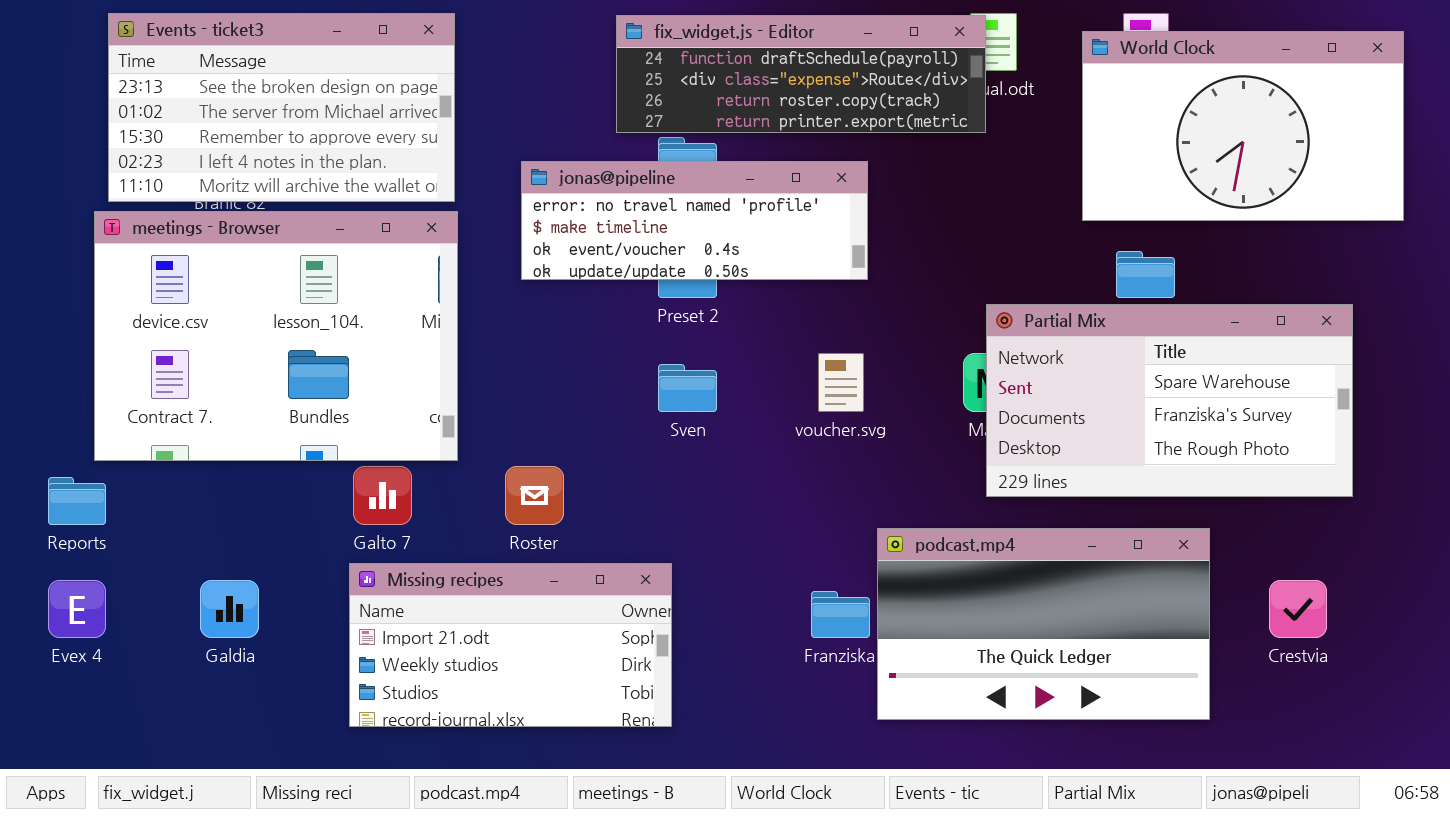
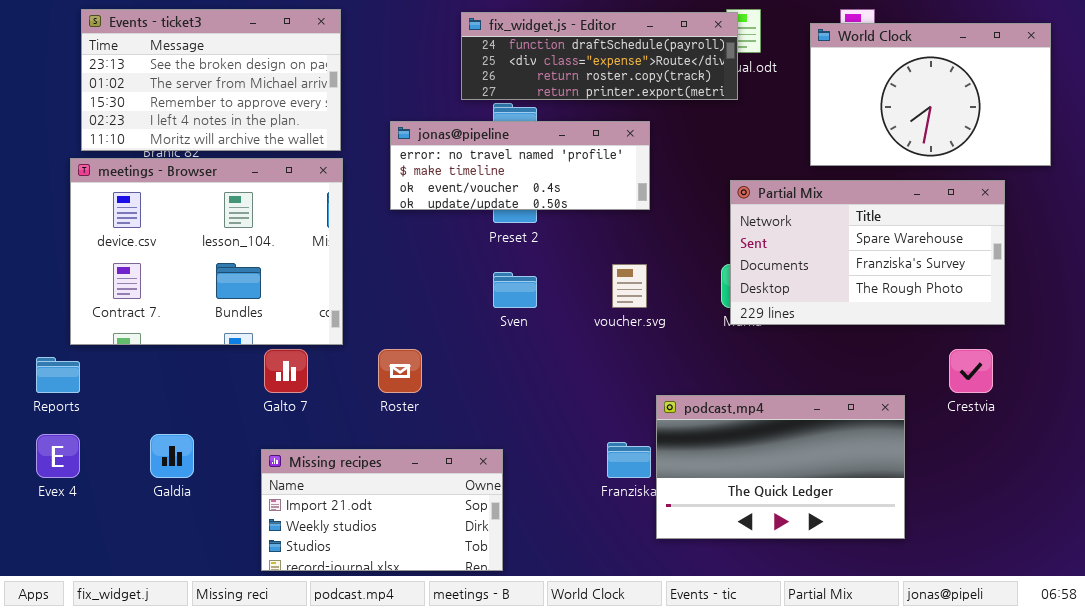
Partial Mix: [986,304,1353,497] -> [730,180,1005,325], moved
Missing recipes: [349,563,672,727] -> [261,449,503,571], moved
Crestvia: [1269,580,1327,638] -> [949,349,993,393], moved

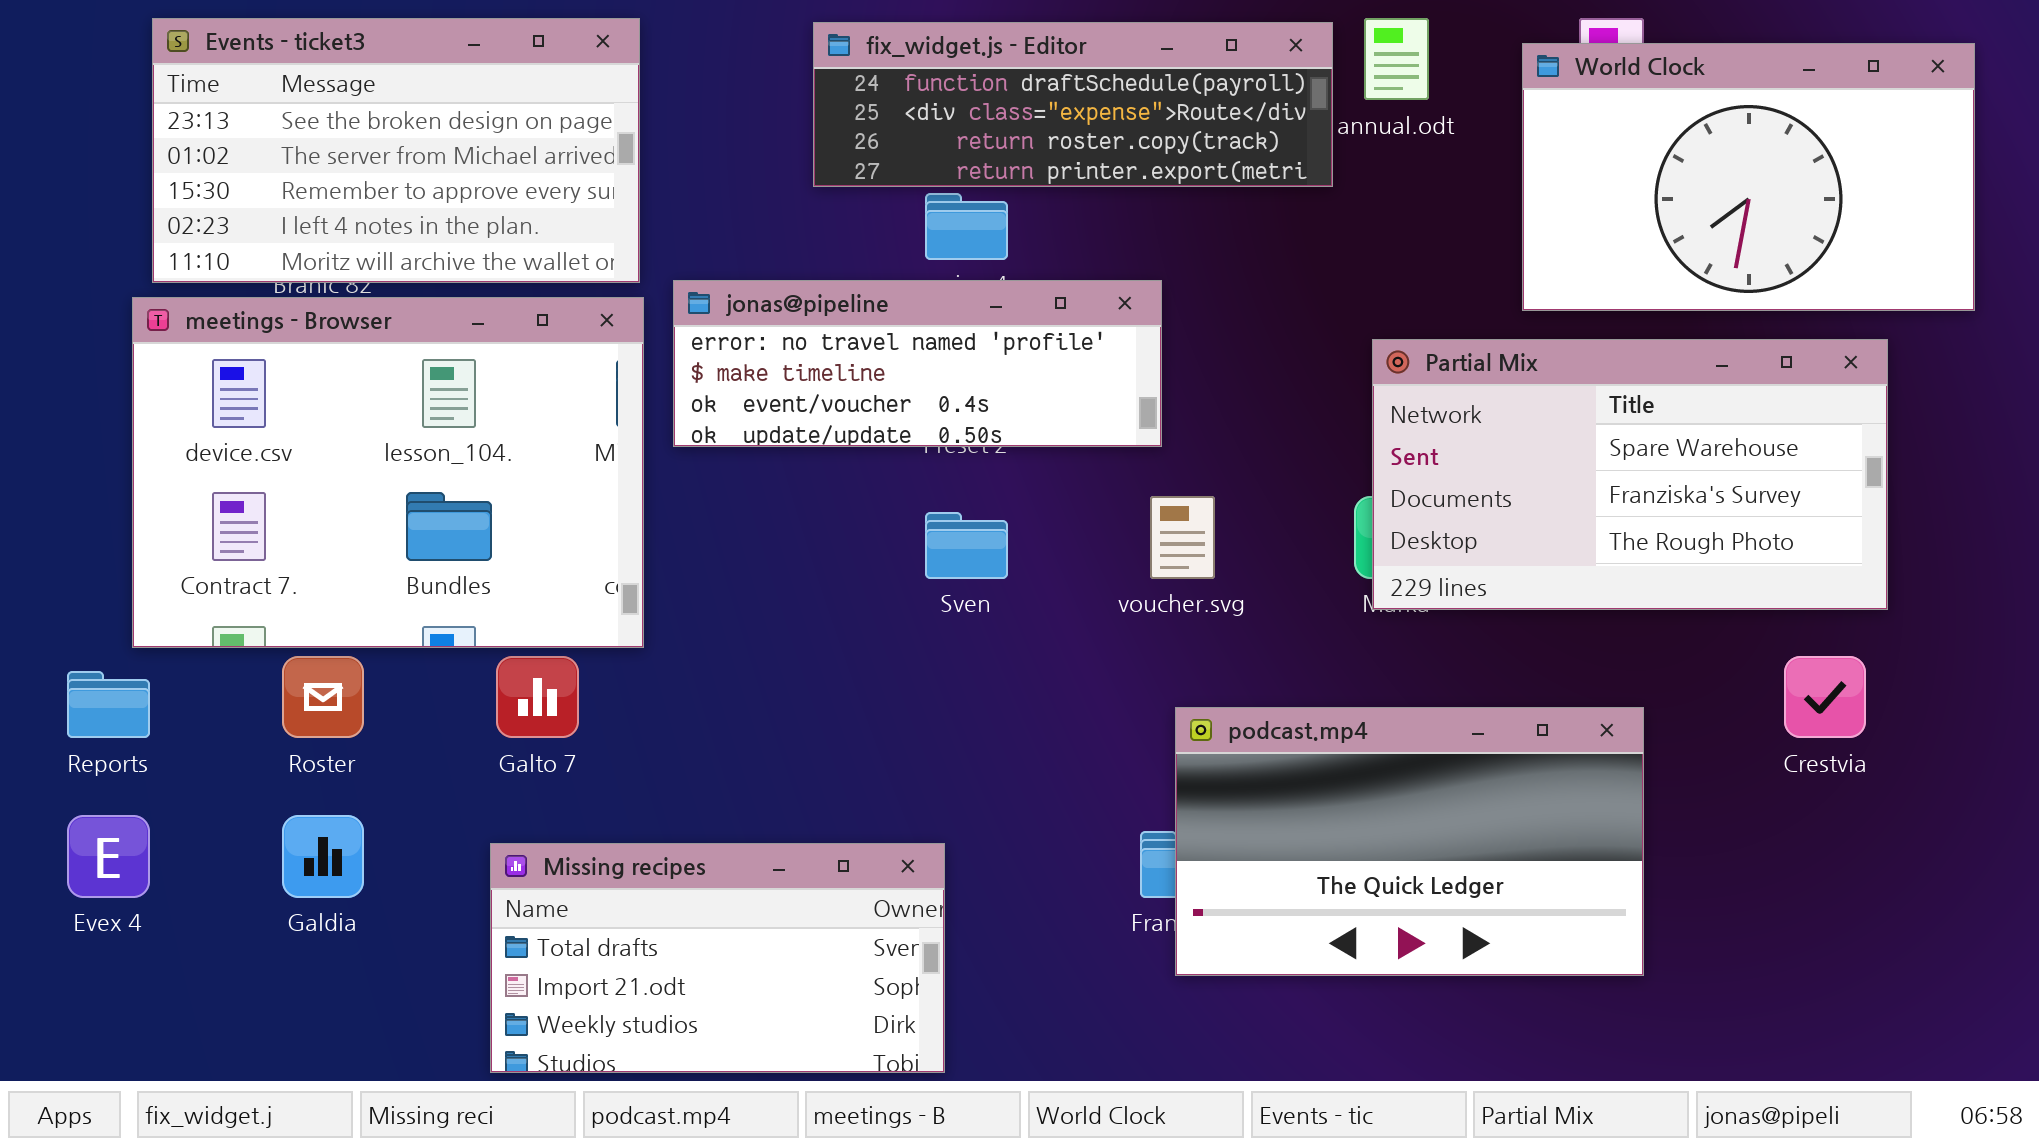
fix_widget.js - Editor: [461,12,738,100] -> [813,22,1333,187], moved
jonas@pipeline: [390,121,650,210] -> [673,280,1162,447], moved
Roster: [378,349,422,393] -> [282,656,364,738], moved
podcast.mp4: [656,395,905,539] -> [1175,707,1644,976], moved
Missing recipes: [261,449,503,571] -> [490,843,945,1073], scrolled up 1 row

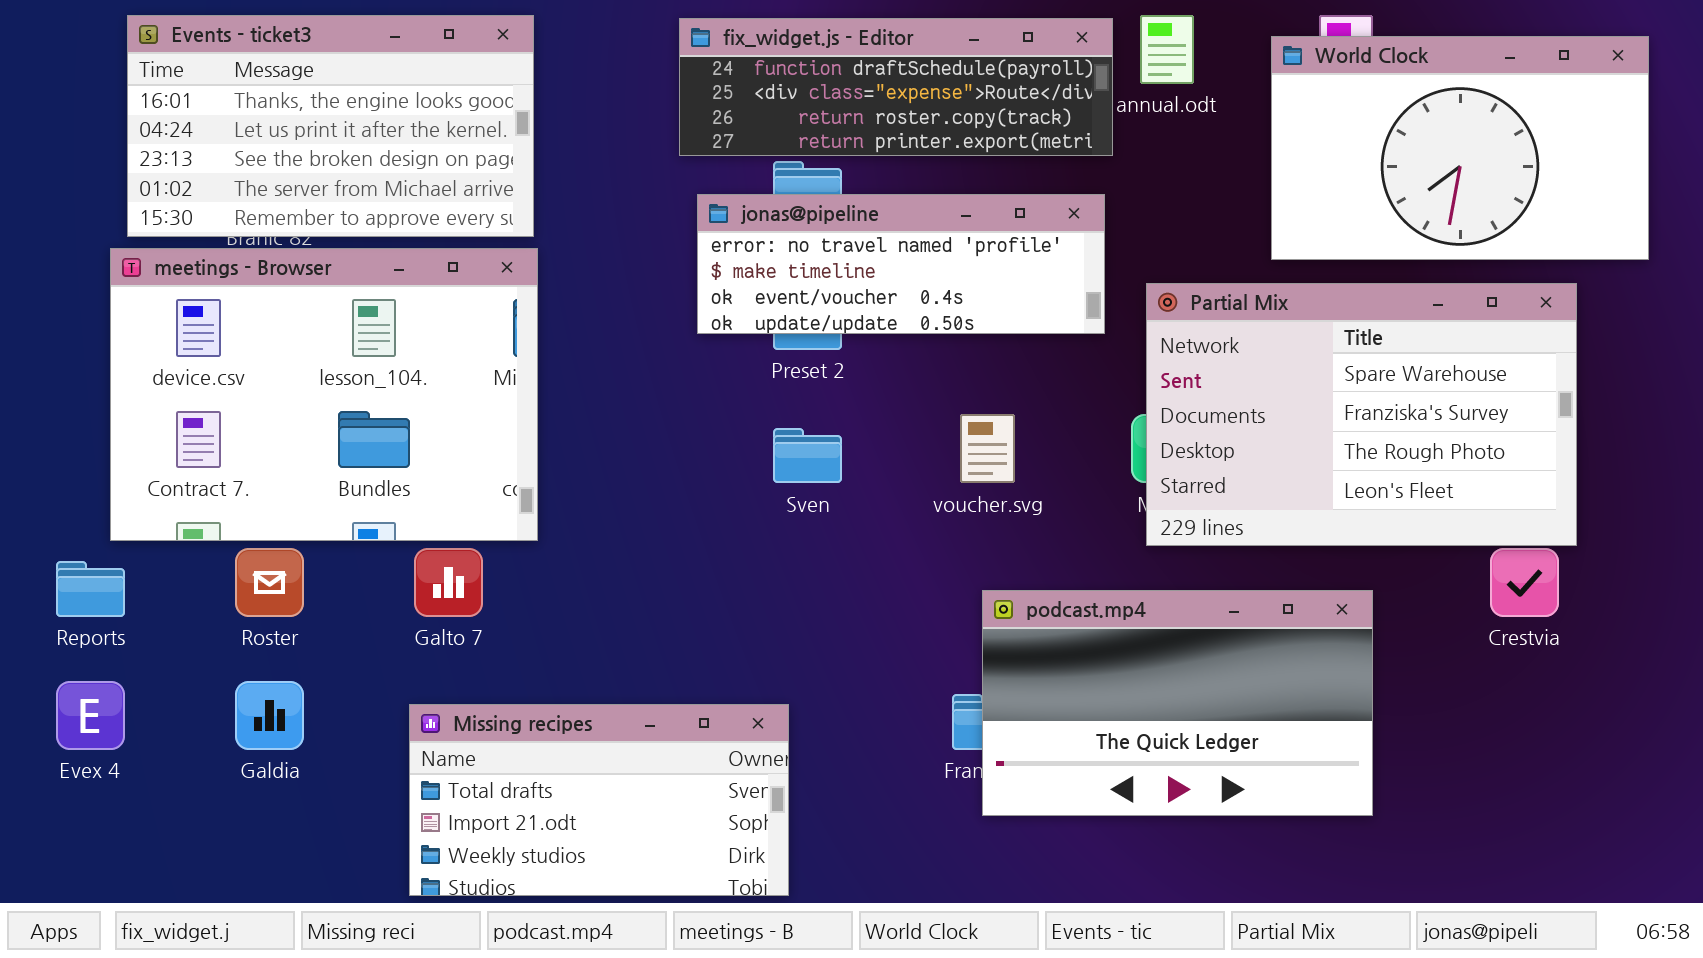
Events - ticket3: [152,18,640,283] -> [127,15,534,237], scrolled up 2 rows
jonas@pipeline: [673,280,1162,447] -> [697,194,1105,334], moved
Partial Mix: [1372,339,1888,610] -> [1146,283,1577,546], resized

